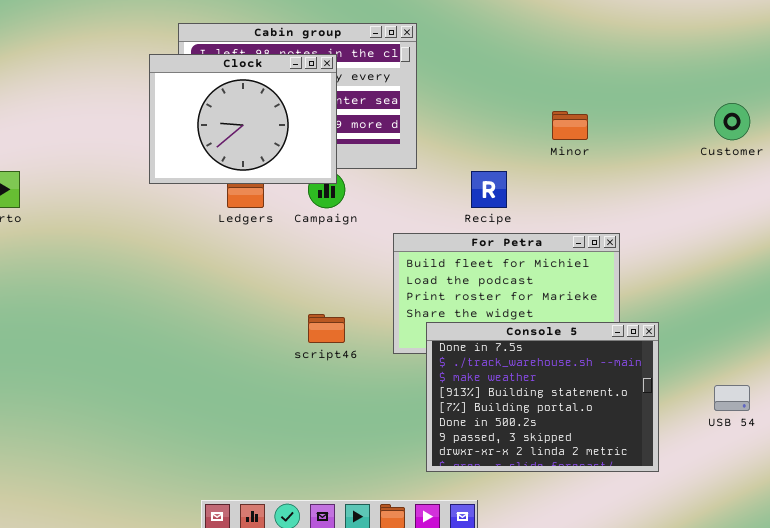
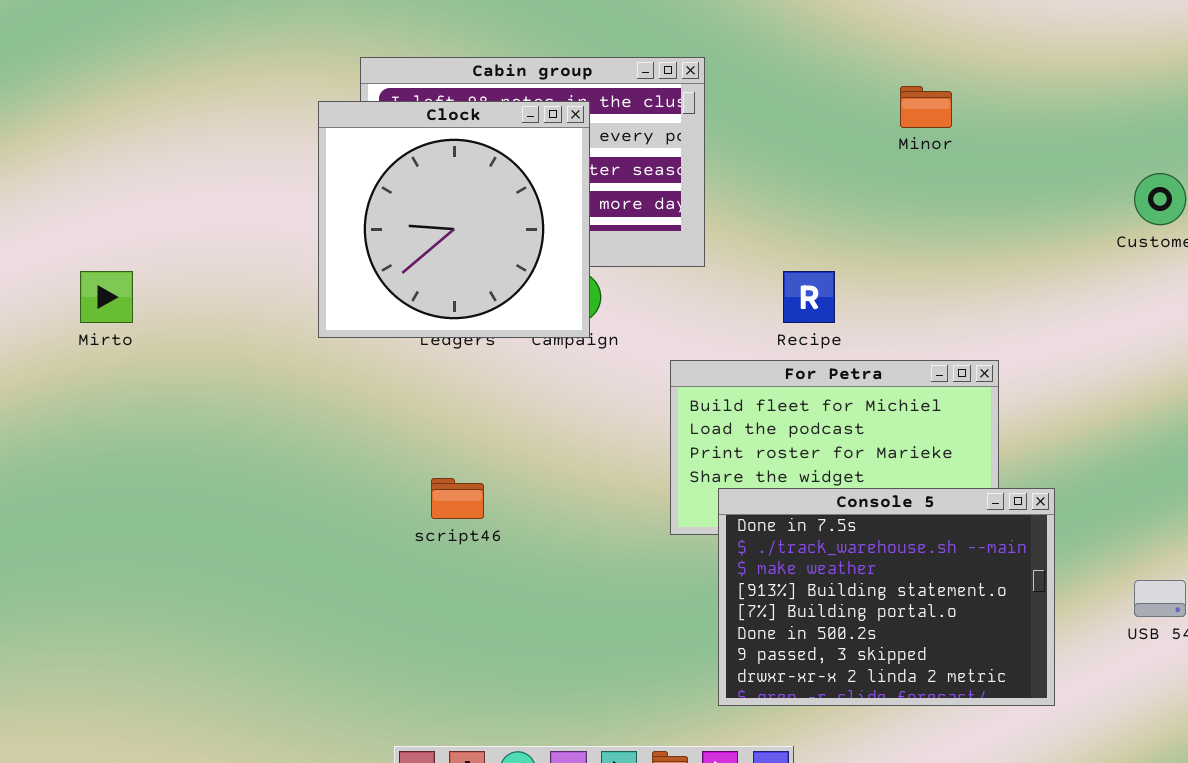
Clock: [149,54,337,184] -> [318,101,590,338], resized
Minor: [552,111,588,140] -> [900,86,952,128], moved
script46: [308,314,345,343] -> [431,478,484,519], moved

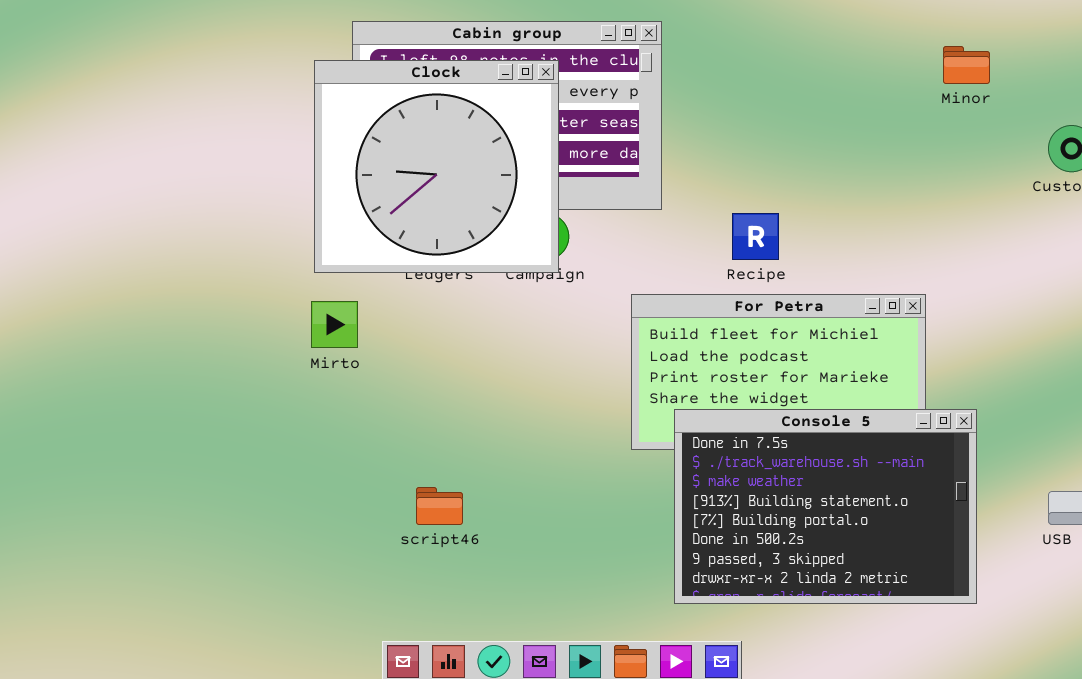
Minor: [900,86,952,128] -> [943,46,990,84], moved
Mirto: [80,271,133,323] -> [311,301,358,348], moved
script46: [431,478,484,519] -> [416,487,463,525], moved

